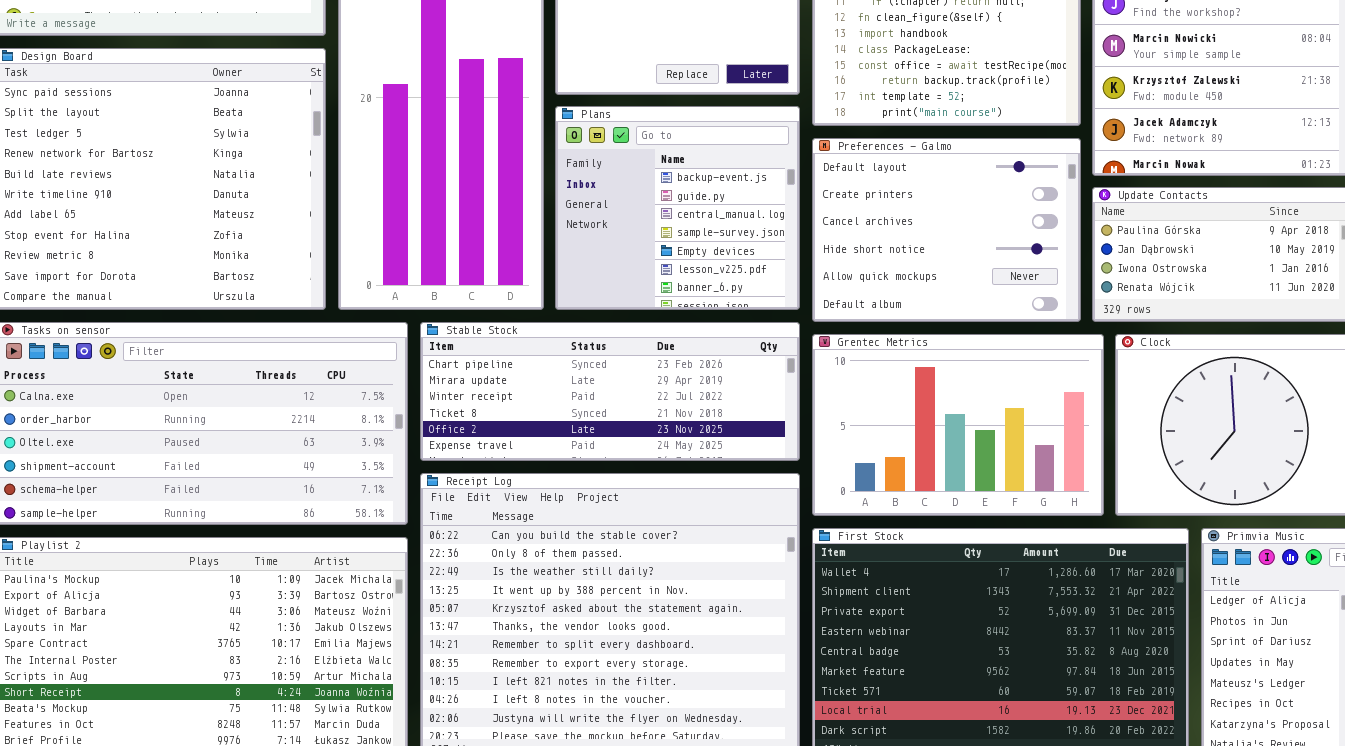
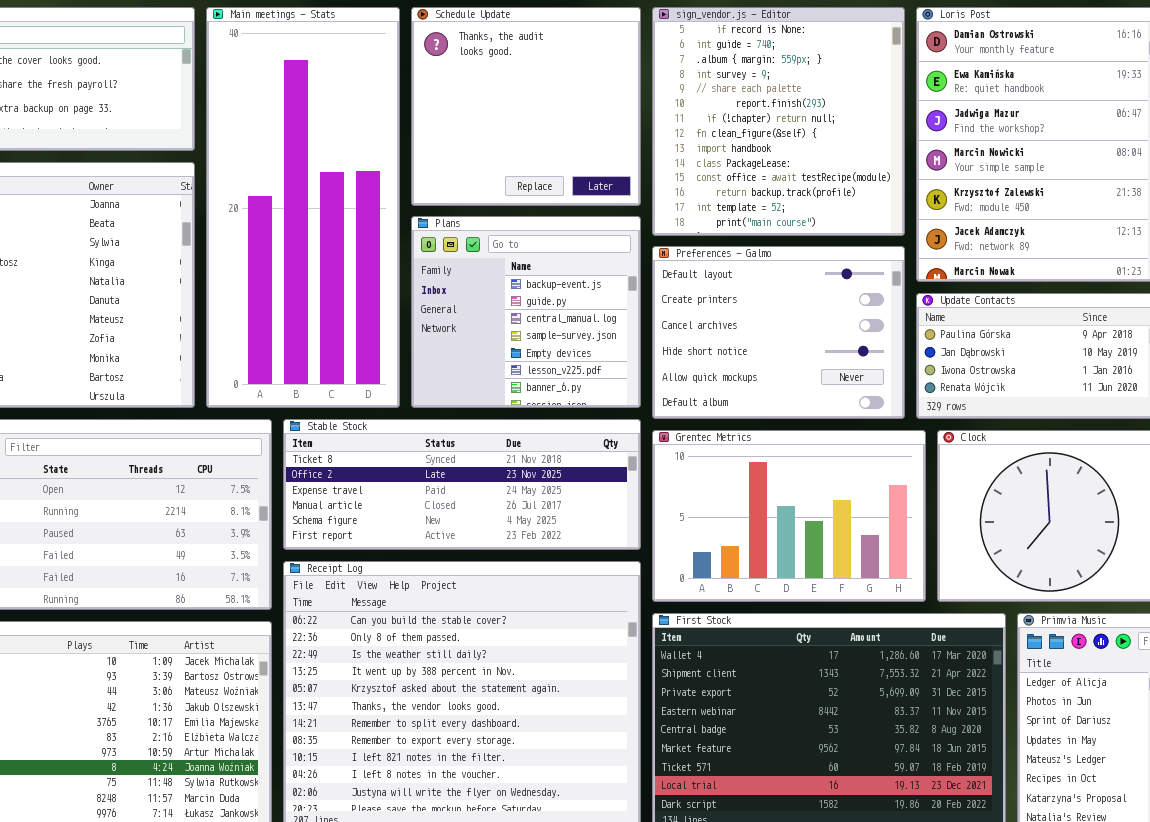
Stable Stock: [420,322,800,461] -> [283,419,641,550], scrolled down 3 rows

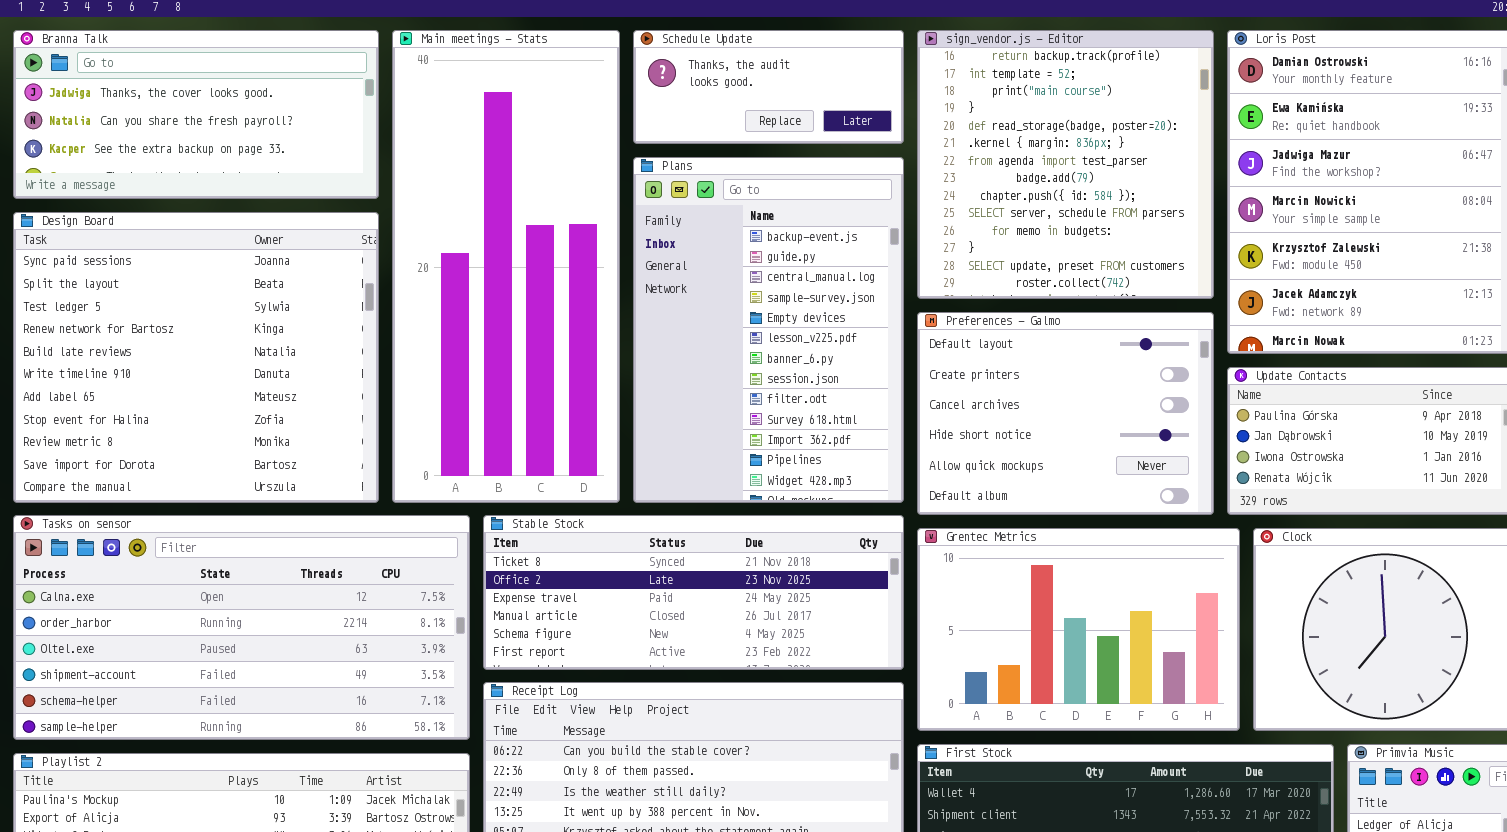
Schedule Update: [411,7,641,206] -> [633,30,904,144], resized
sign_vendor.js - Editor: [652,7,905,236] -> [917,30,1214,299], scrolled down 11 rows
Plans: [411,216,641,408] -> [633,157,904,503], resized

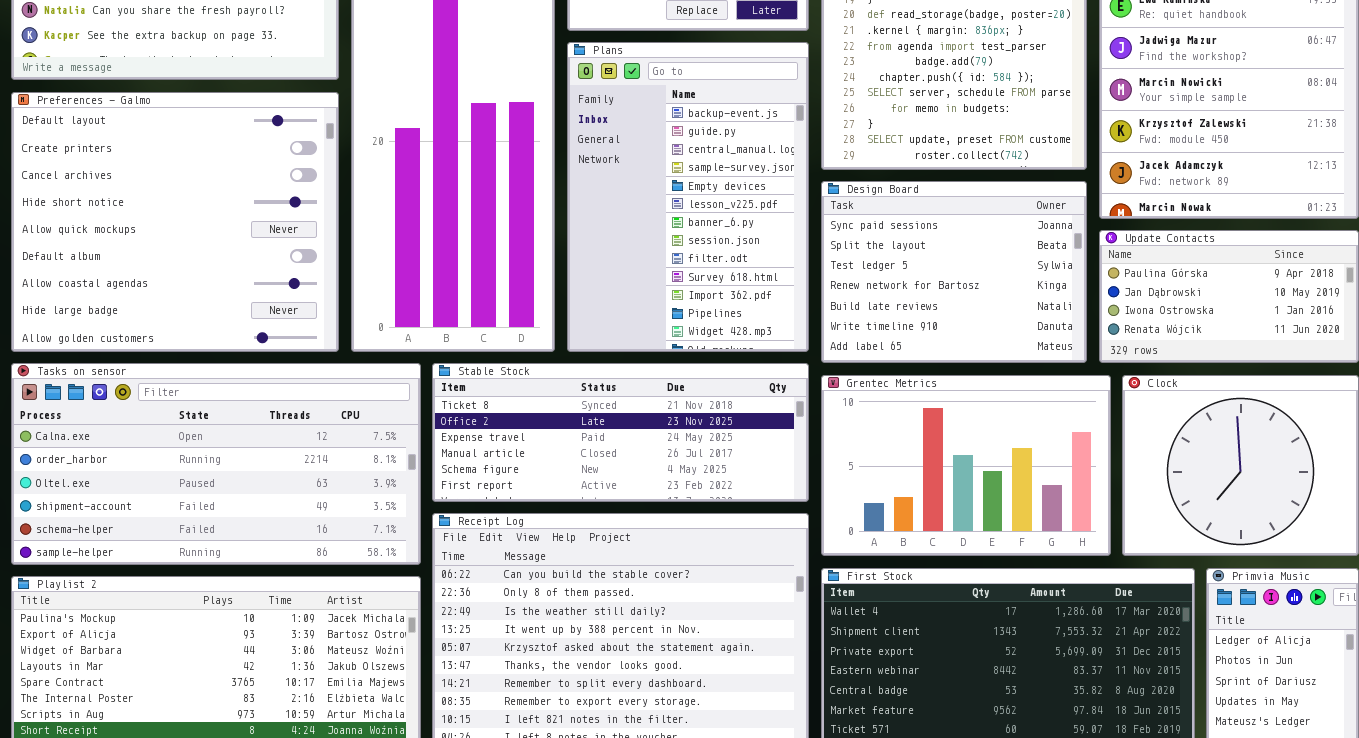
Design Board: [13,212,379,503] -> [821,181,1087,363], moved, resized
Preferences - Galmo: [917,312,1214,515] -> [11,92,339,352], moved, resized

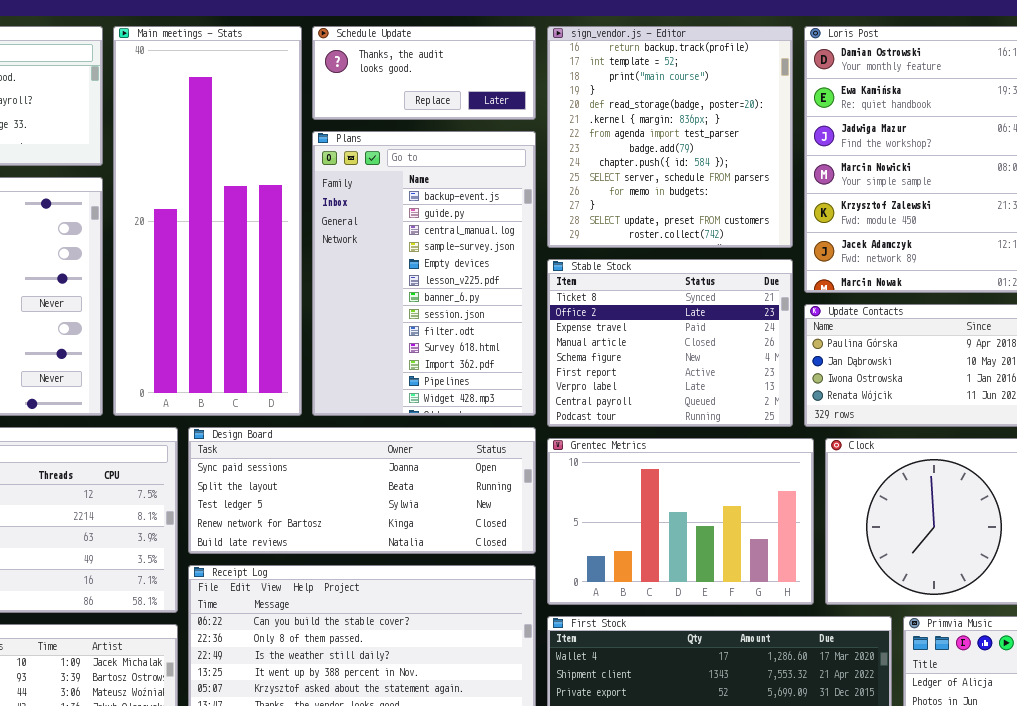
Design Board: [821,181,1087,363] -> [188,427,536,554], moved, resized
Stable Stock: [432,363,809,502] -> [547,259,793,427], moved, resized

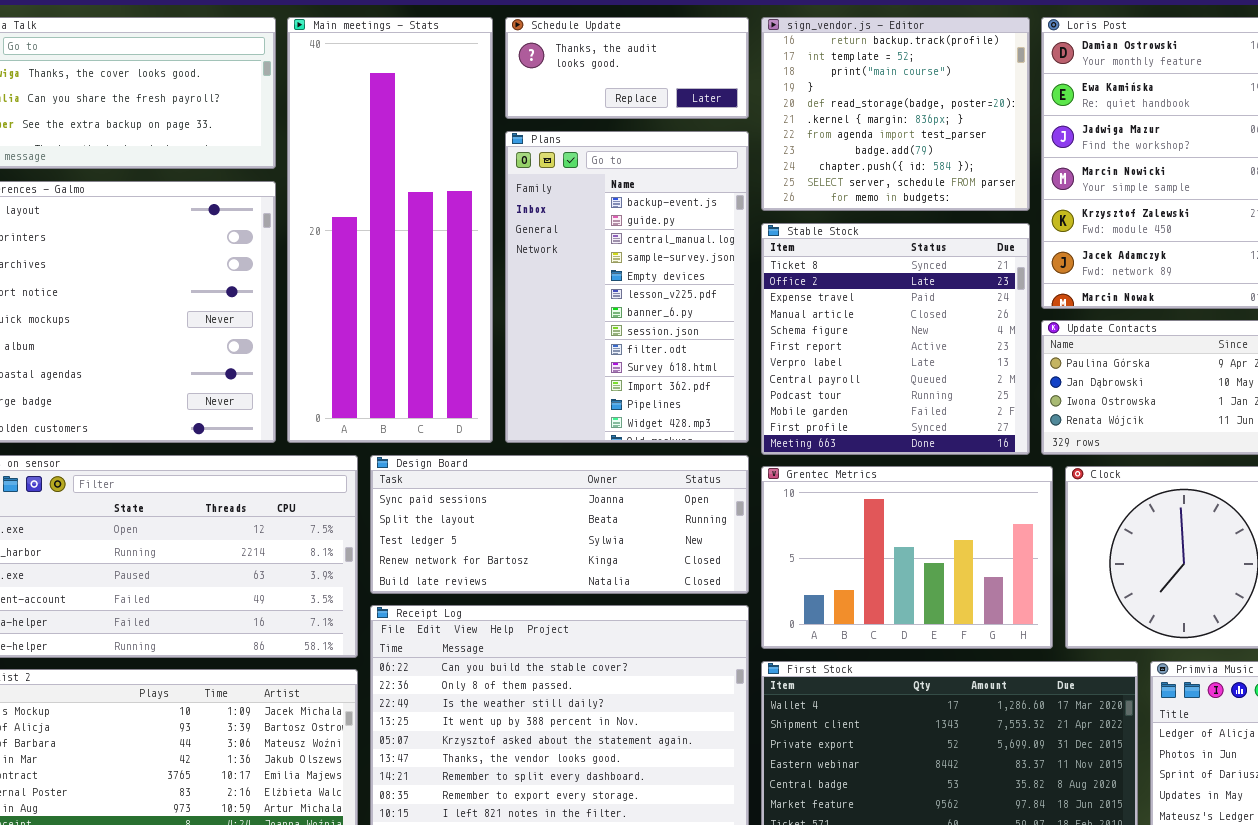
sign_vendor.js - Editor: [547,26,793,248] -> [761,17,1030,211], resized
Stable Stock: [547,259,793,427] -> [761,223,1030,455], resized

